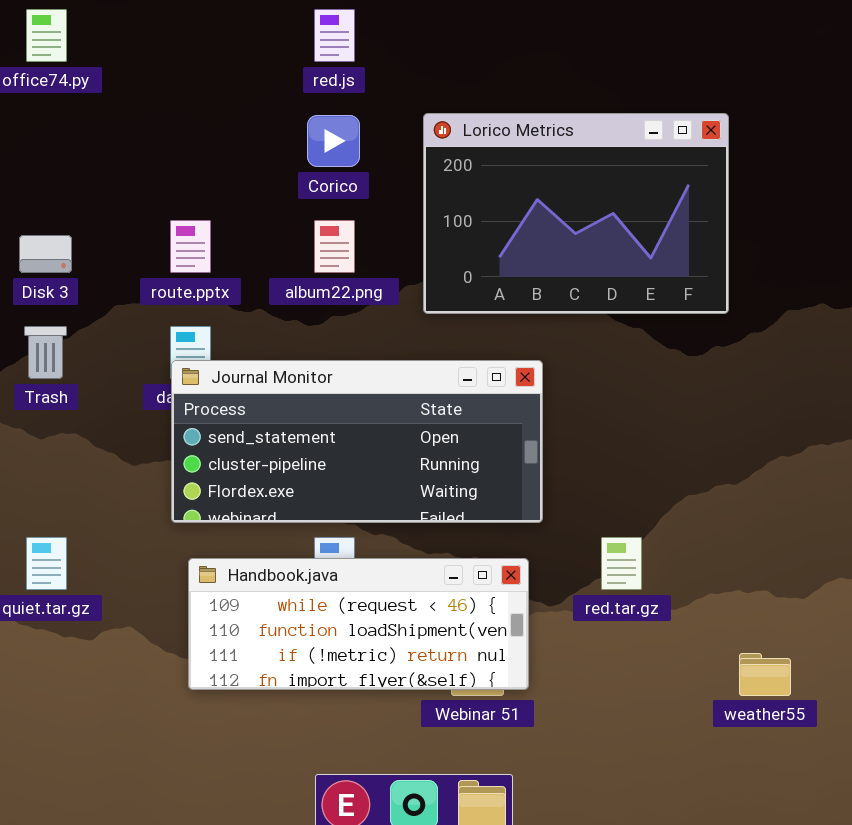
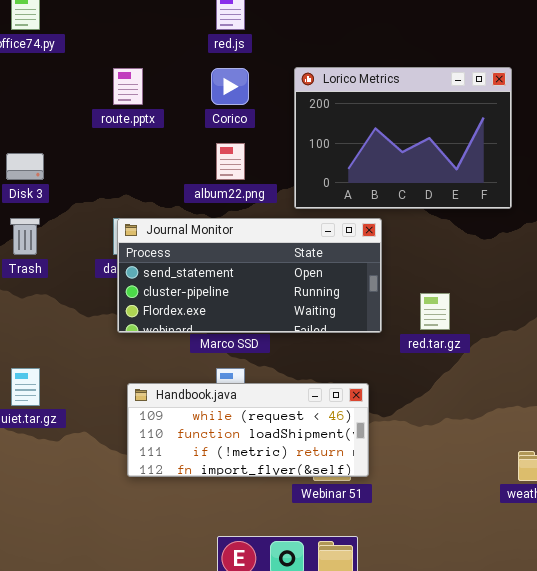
route.pptx: [170,220,211,273] -> [113,68,143,105], moved
Journal Monitor: [171,360,543,523] -> [117,218,382,333], moved
red.tar.gz: [601,537,642,590] -> [420,293,450,330], moved

